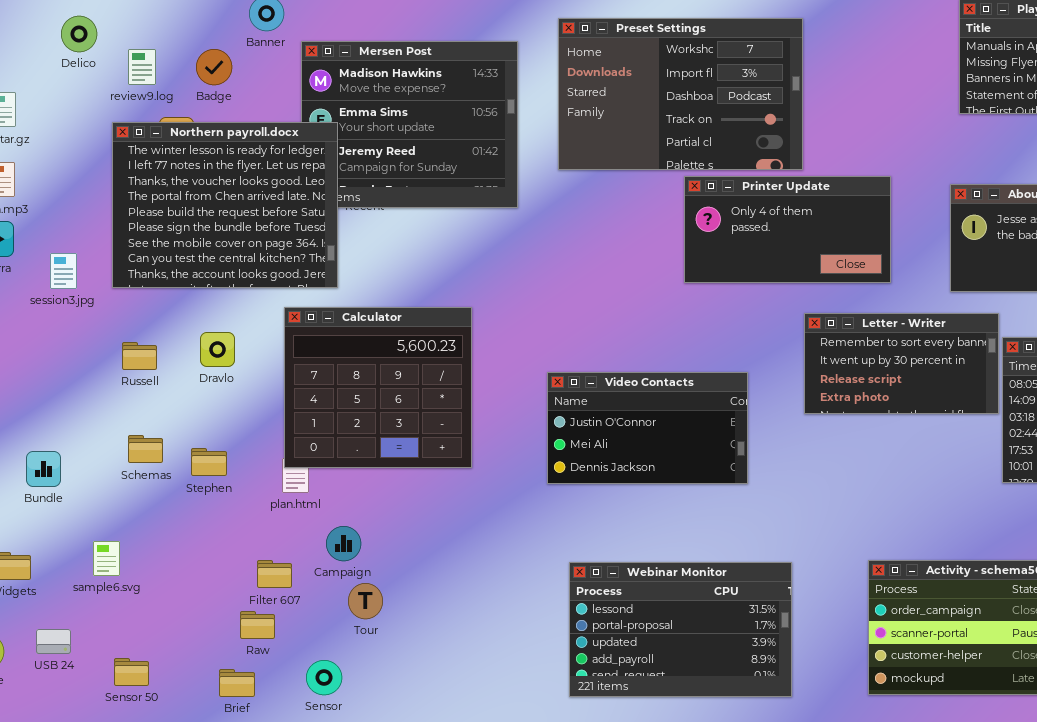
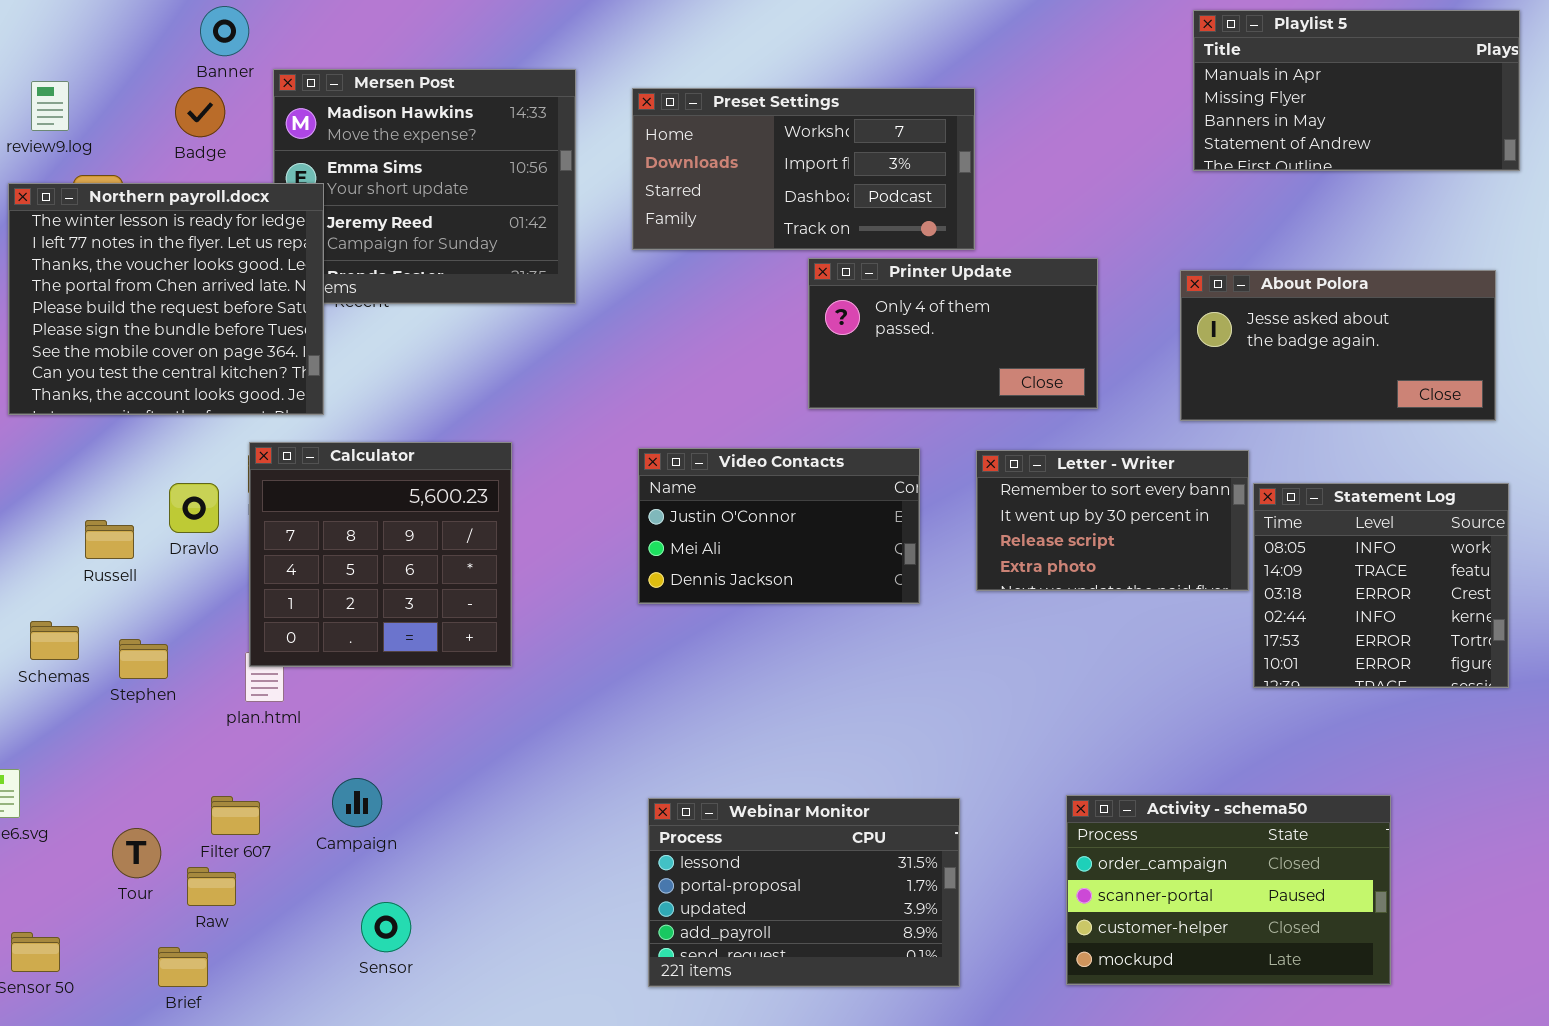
Preset Settings: [558,18,803,170] -> [632,88,975,250], resized
Badge: [196,49,232,85] -> [175,87,225,137], moved
Dravlo: [200,332,235,367] -> [169,483,219,533], moved
Russell: [122,342,157,370] -> [85,520,134,559], moved
Video Contacts: [547,372,748,484] -> [638,448,920,604], moved
Campaign: [326,526,361,561] -> [332,778,382,827], moved
Tour: [348,583,383,619] -> [112,828,161,878], moved
Sensor: [306,660,342,695] -> [361,902,411,952], moved

